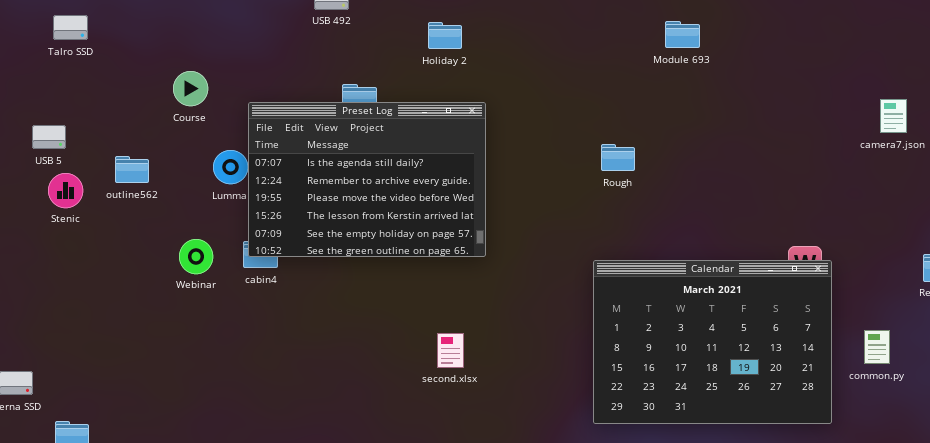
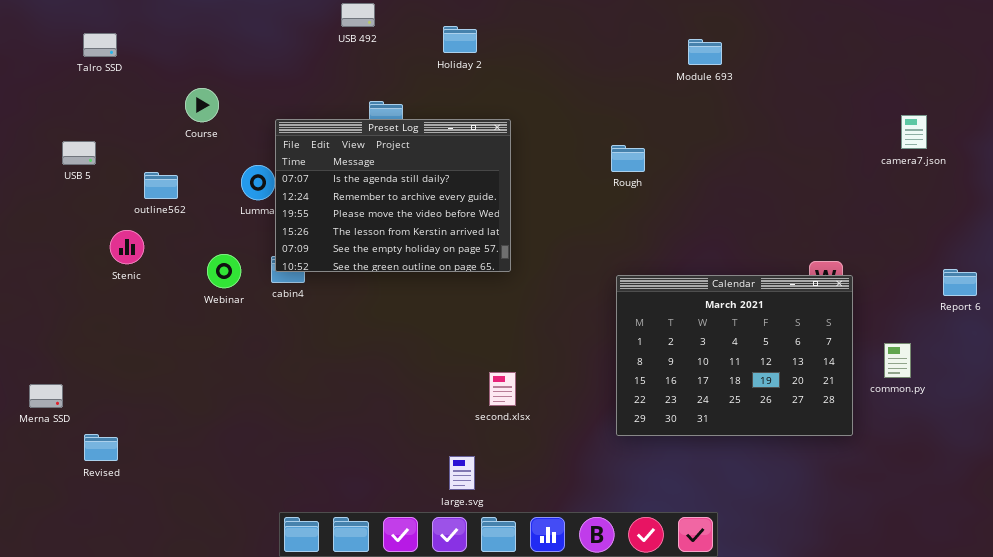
Holiday 2: [428,22,462,49] -> [443,26,477,53], moved
Course: [173,71,208,106] -> [185,88,219,122], moved
Rough: [601,144,635,171] -> [611,145,645,172], moved
Stenic: [48,173,83,208] -> [110,230,144,264], moved
second.xlsx: [437,333,464,368] -> [489,372,516,406], moved

